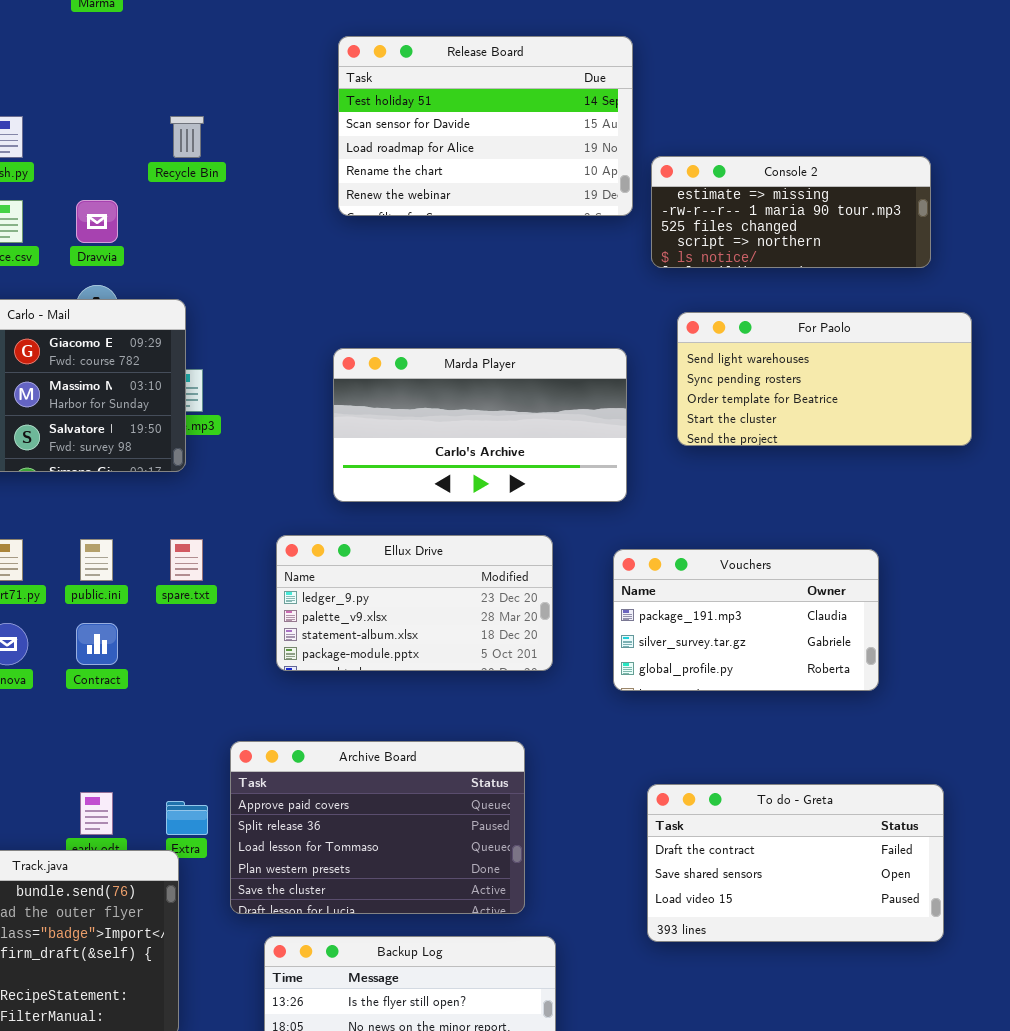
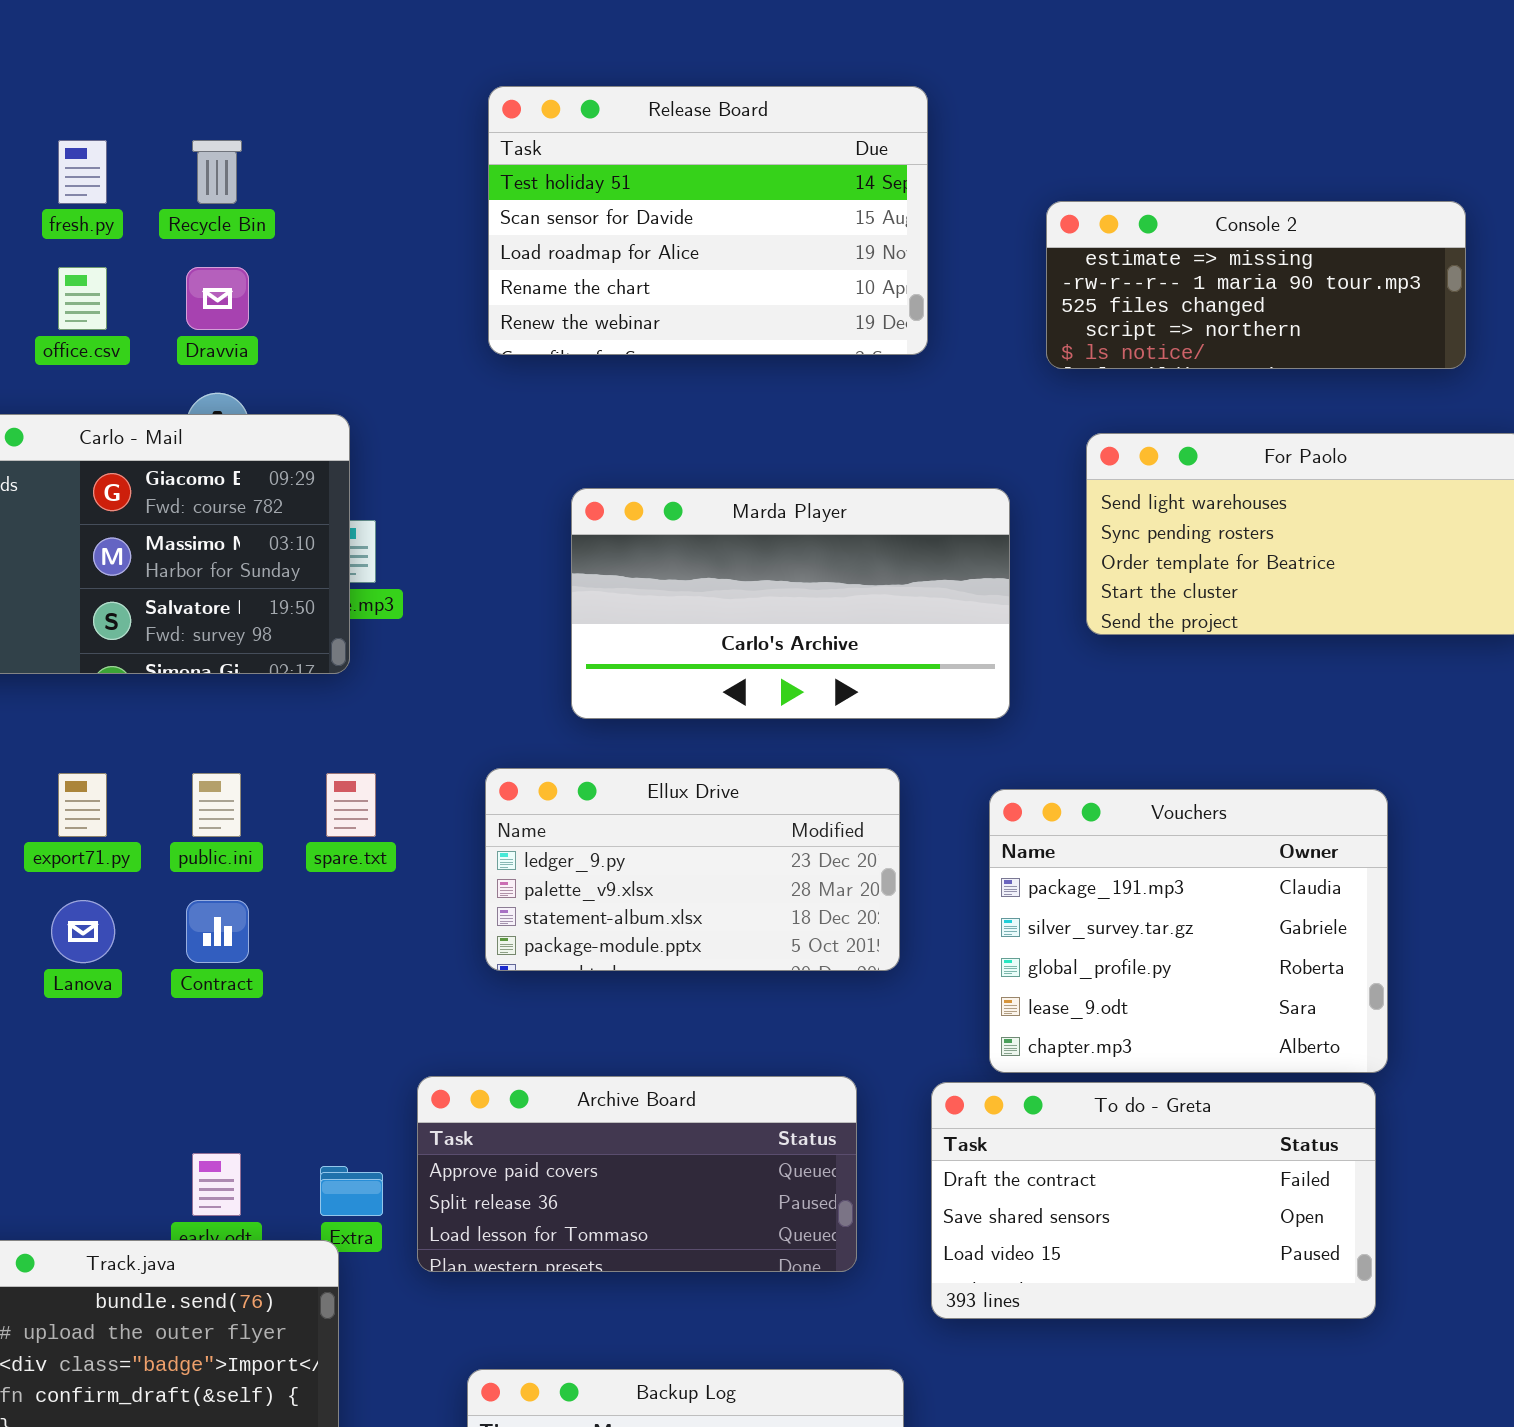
Release Board: [338,36,633,216] -> [488,86,928,355], moved
Recycle Bin: [170,116,204,158] -> [192,140,242,204], moved
Vouchers: [613,549,879,691] -> [989,789,1388,1073], resized
Archive Board: [230,741,525,914] -> [417,1076,857,1272], resized
To do - Greta: [647,784,944,942] -> [931,1082,1376,1319], moved

